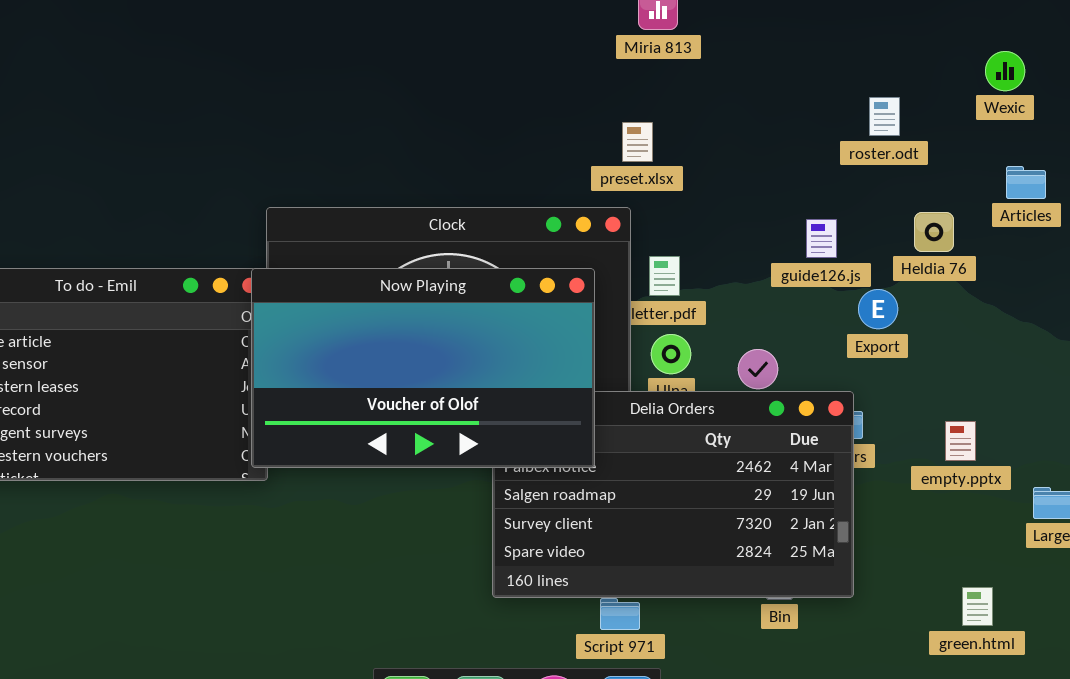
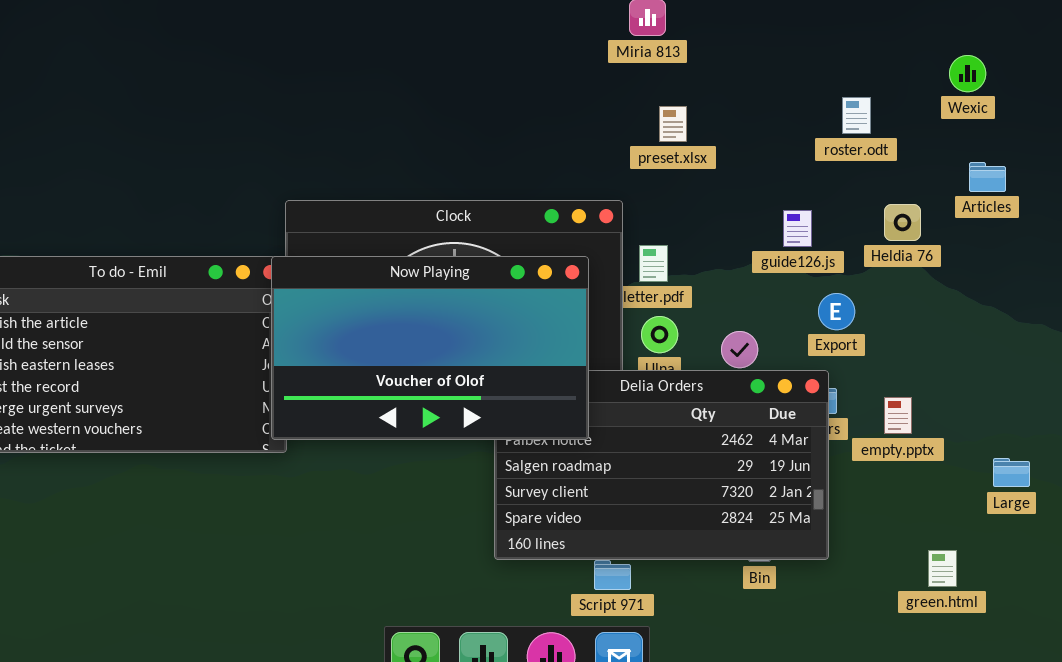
preset.xlsx: [622,122,653,162] -> [659,106,687,142], moved
Export: [858,289,898,329] -> [818,293,855,330], moved
empty.pptx: [945,421,976,461] -> [884,397,912,434], moved

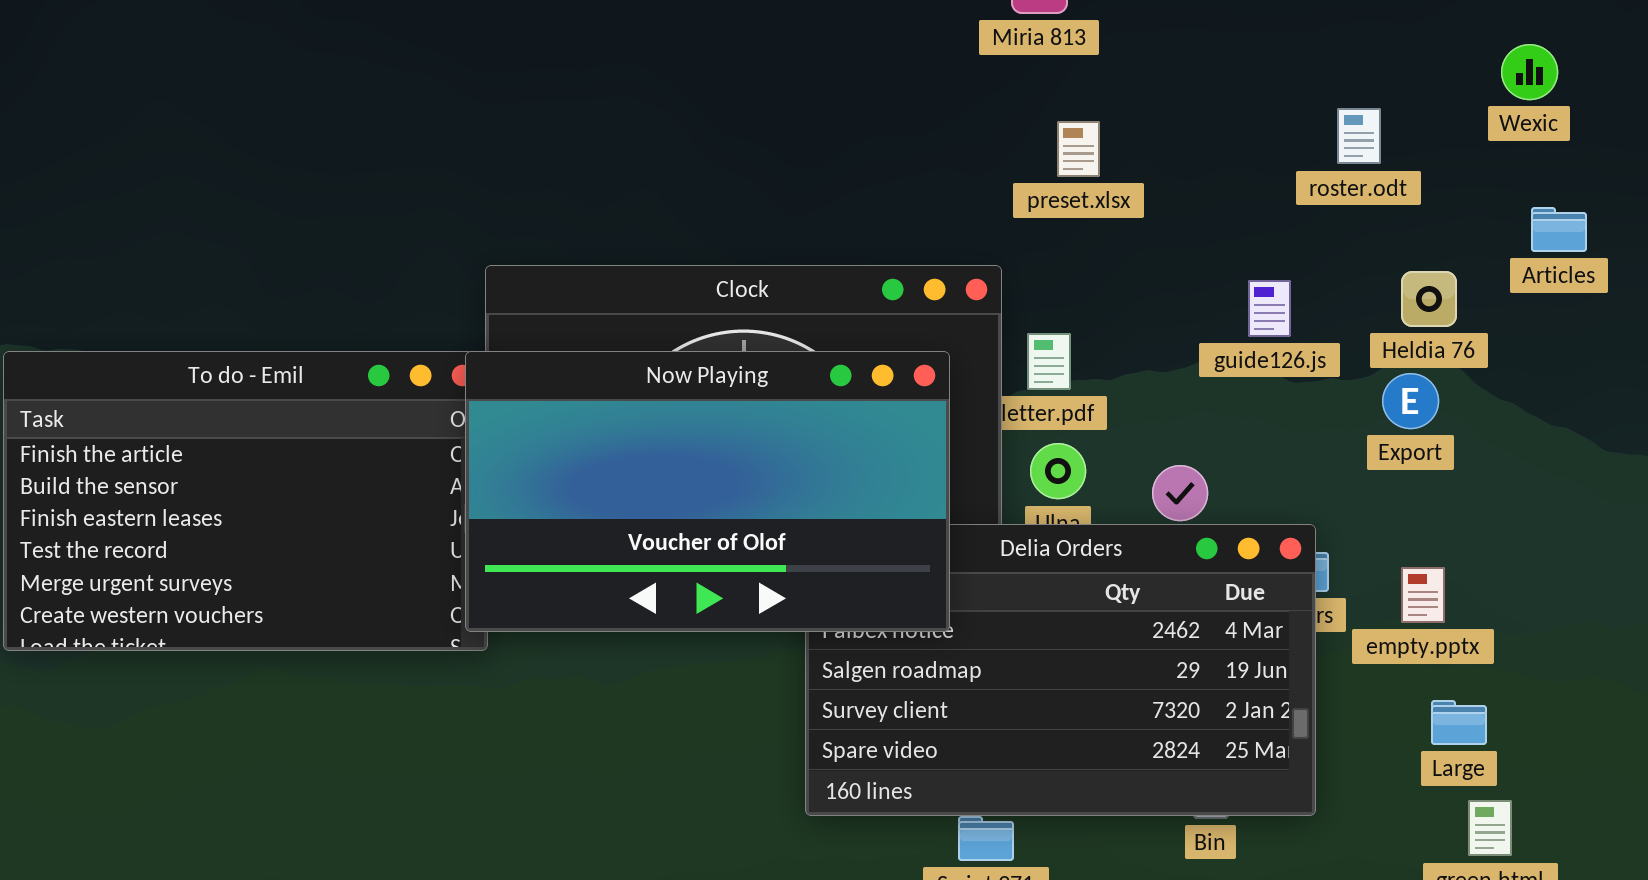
Export: [818,293,855,330] -> [1382,373,1439,429], moved
Large: [993,458,1030,487] -> [1431,700,1487,745], moved

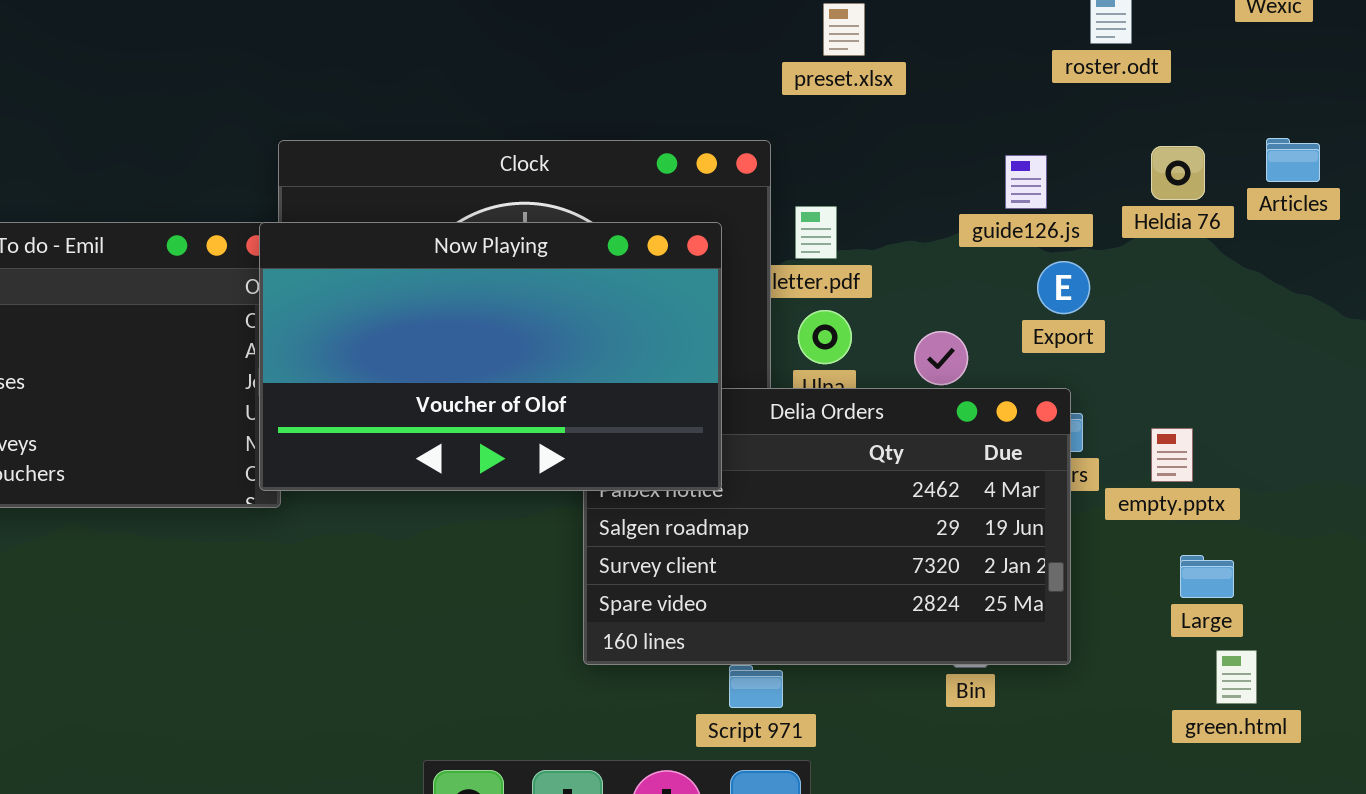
Articles: [1531,207,1587,252] -> [1266,138,1320,182], moved
Export: [1382,373,1439,429] -> [1037,261,1090,314], moved

